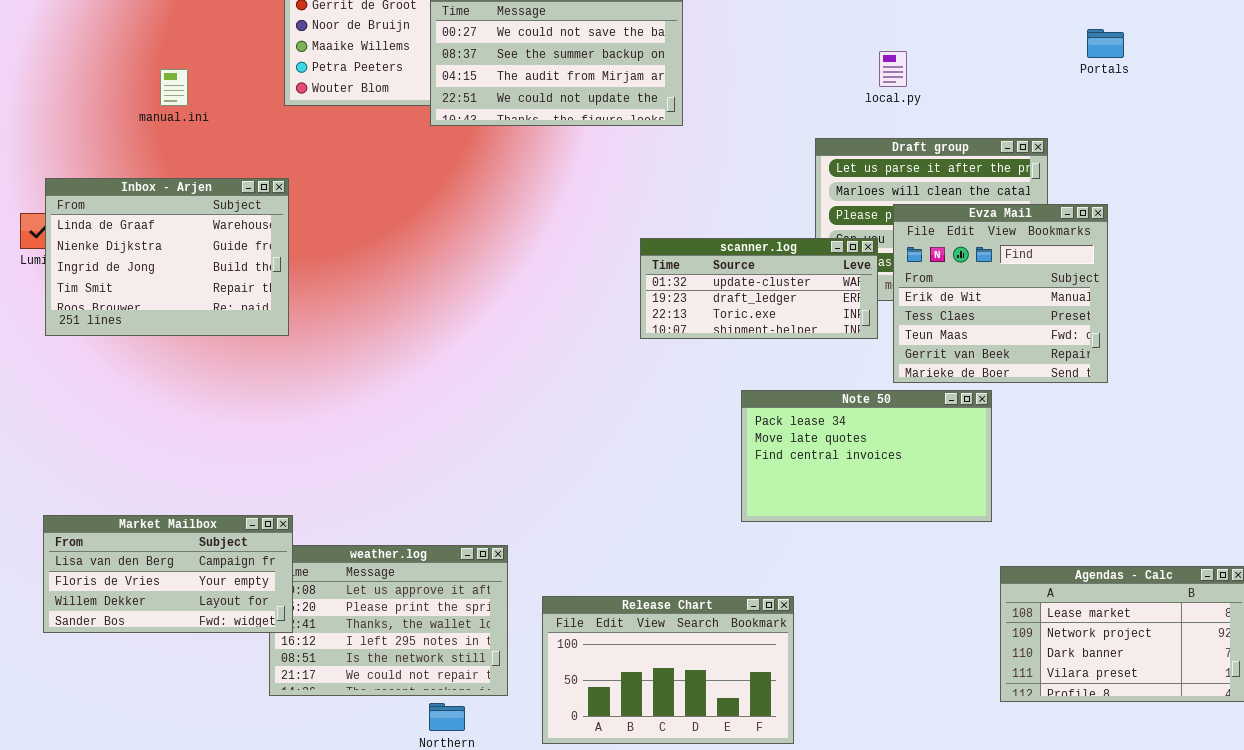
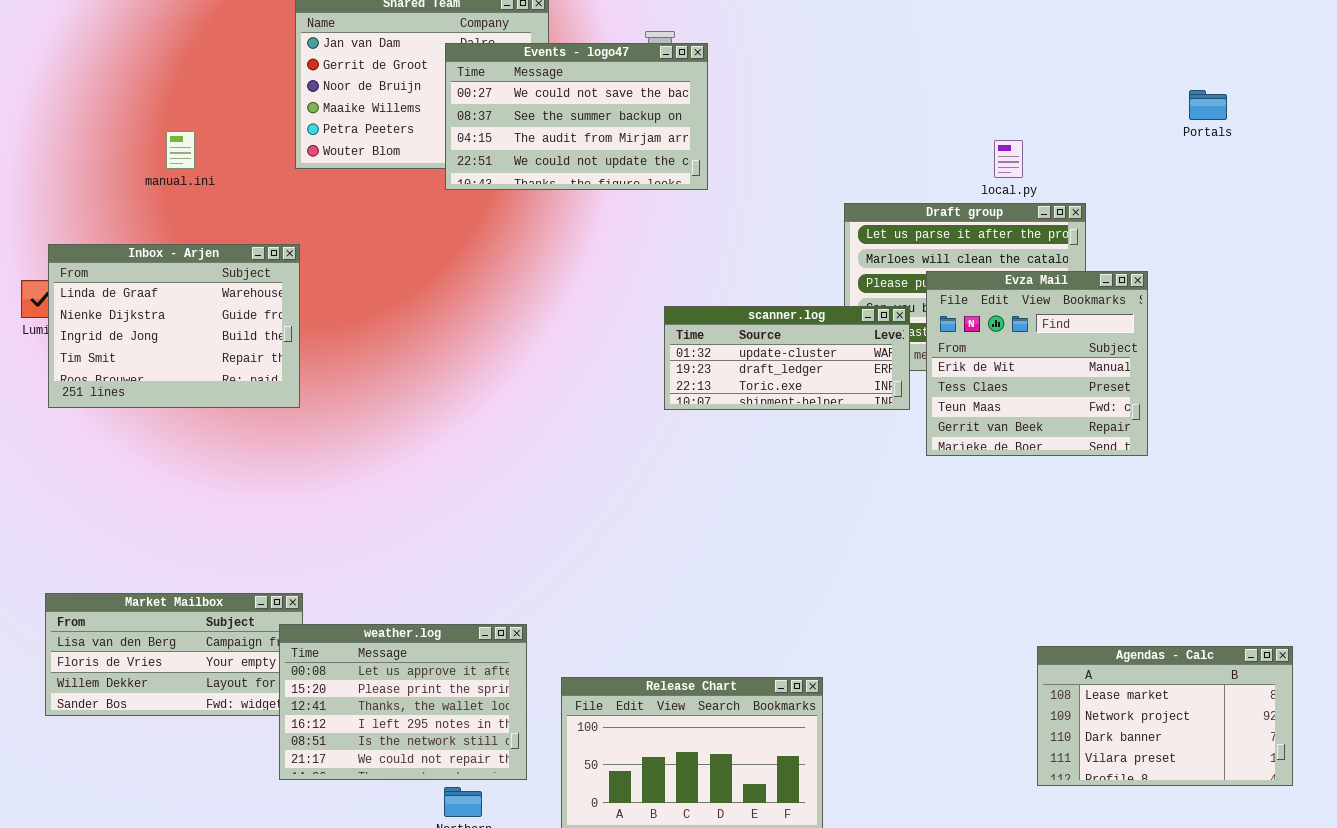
Portals: [1087,29,1124,58] -> [1189,90,1227,120], moved
local.py: [879,51,907,87] -> [994,140,1023,178], moved
Note 50: [741,390,992,522] -> none, closed
weather.log: [269,545,508,696] -> [279,624,527,780], raised

